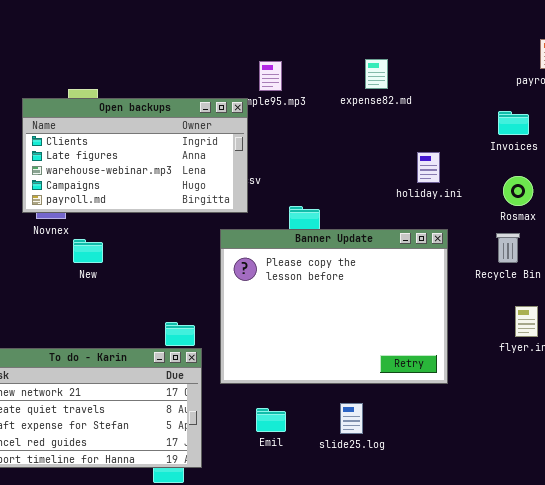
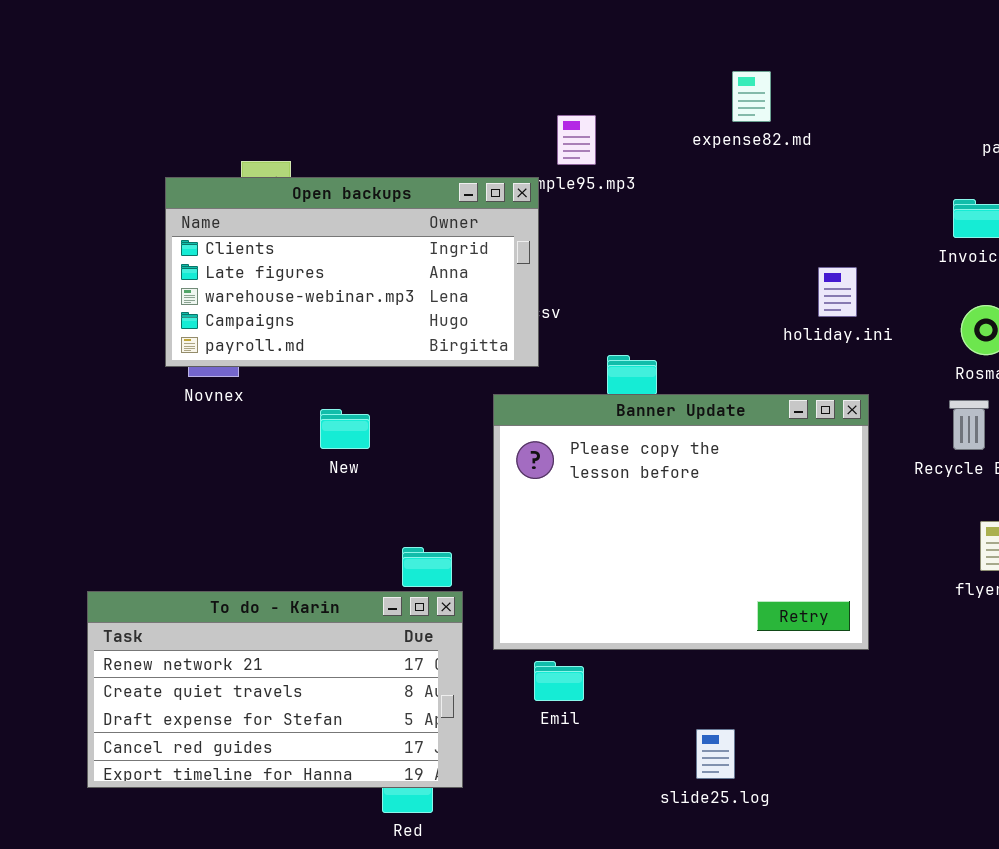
expense82.md: [365,59,388,89] -> [732,71,771,122], moved
New: [73,239,103,263] -> [320,409,370,449], moved
slide25.log: [340,403,363,434] -> [696,729,735,779], moved
Emil: [256,408,286,432] -> [534,661,584,701], moved

